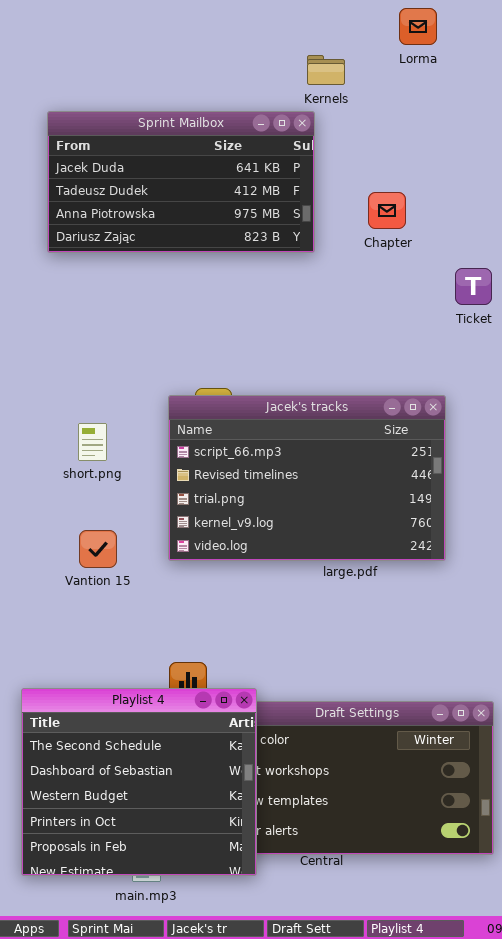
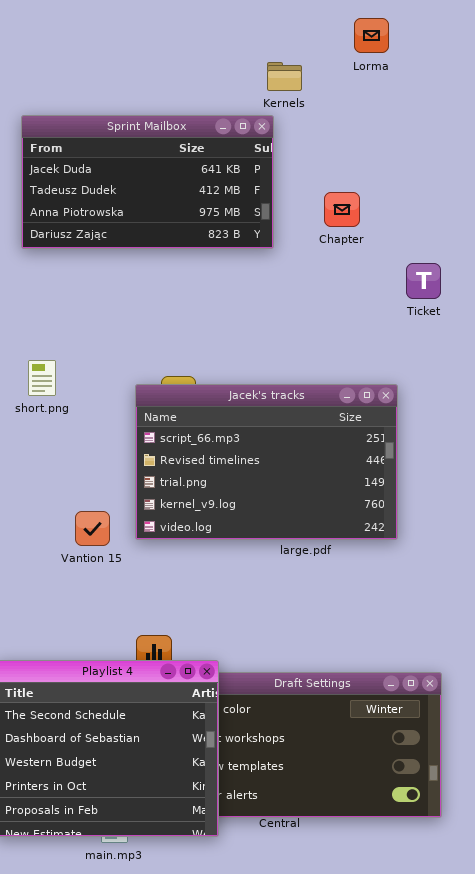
short.png: [78,423,107,461] -> [28,360,56,396], moved
Vantion 15: [79,530,117,568] -> [75,511,110,546], moved

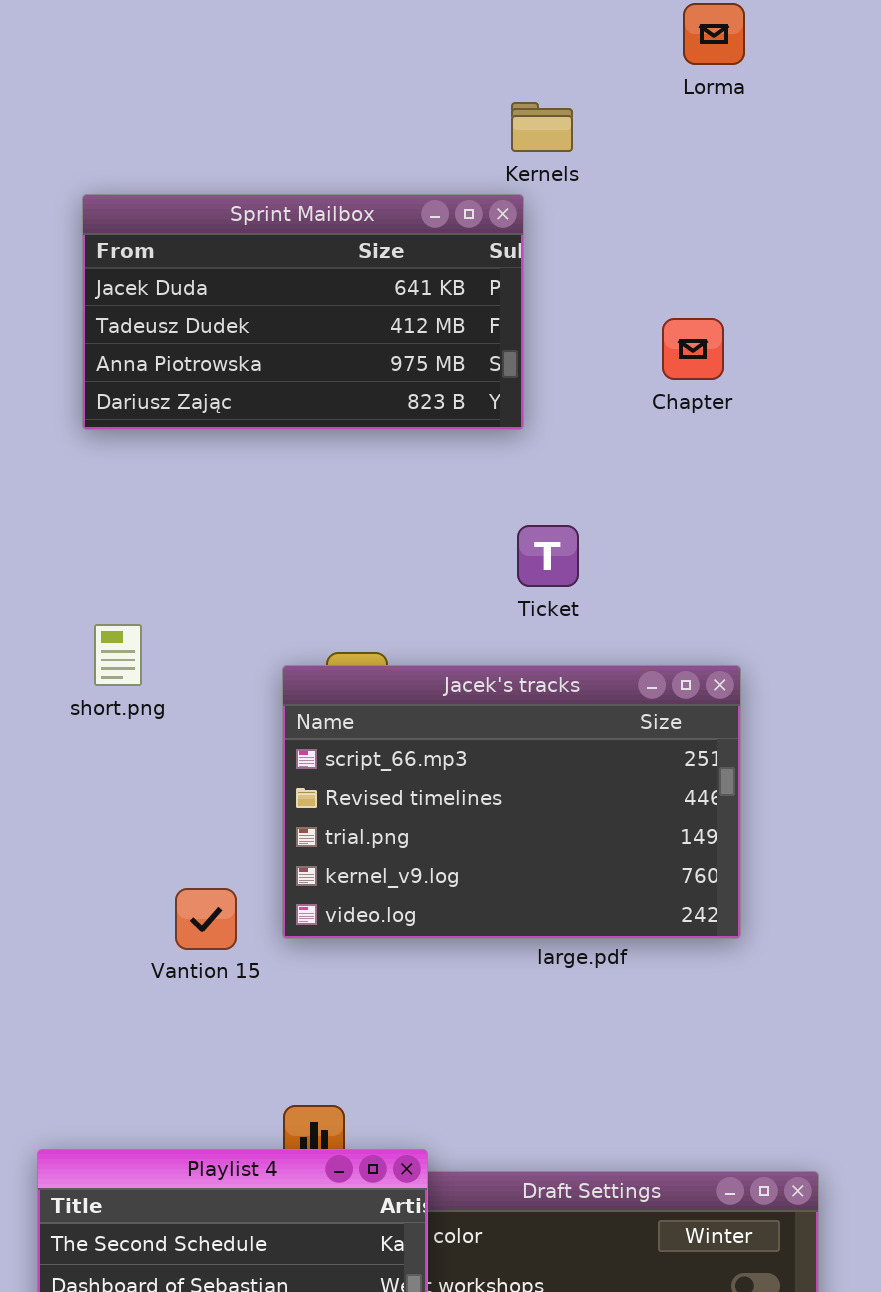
Lorma: [354,18,389,53] -> [683,3,745,65], moved
Chapter: [324,192,360,227] -> [662,318,724,380], moved
Ticket: [406,263,441,299] -> [517,525,579,587], moved

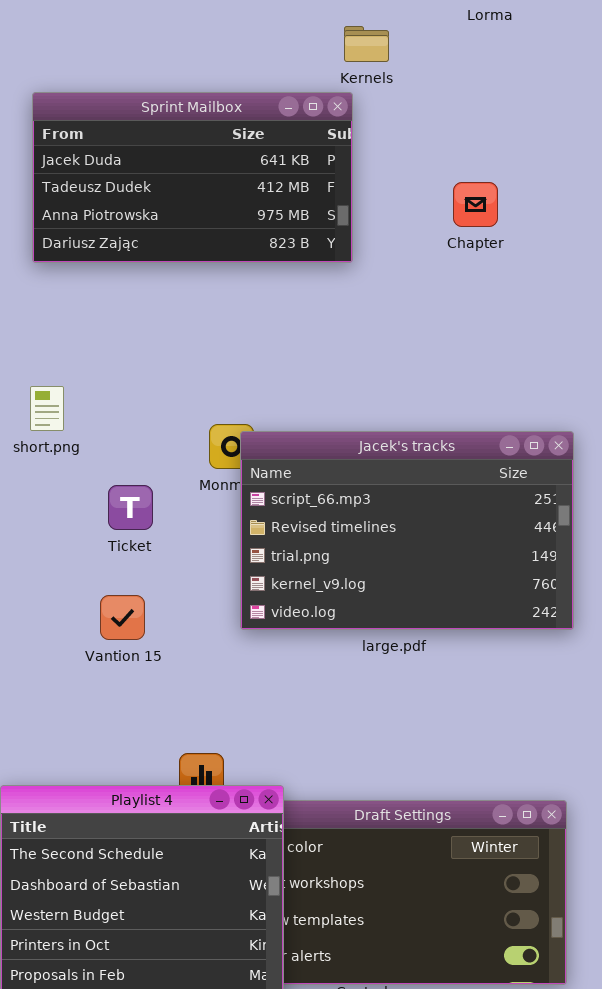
Ticket: [517,525,579,587] -> [108,485,153,530], moved
short.png: [94,624,142,686] -> [30,386,64,431], moved
Jacek's tracks: [282,665,741,939] -> [240,431,574,630], moved

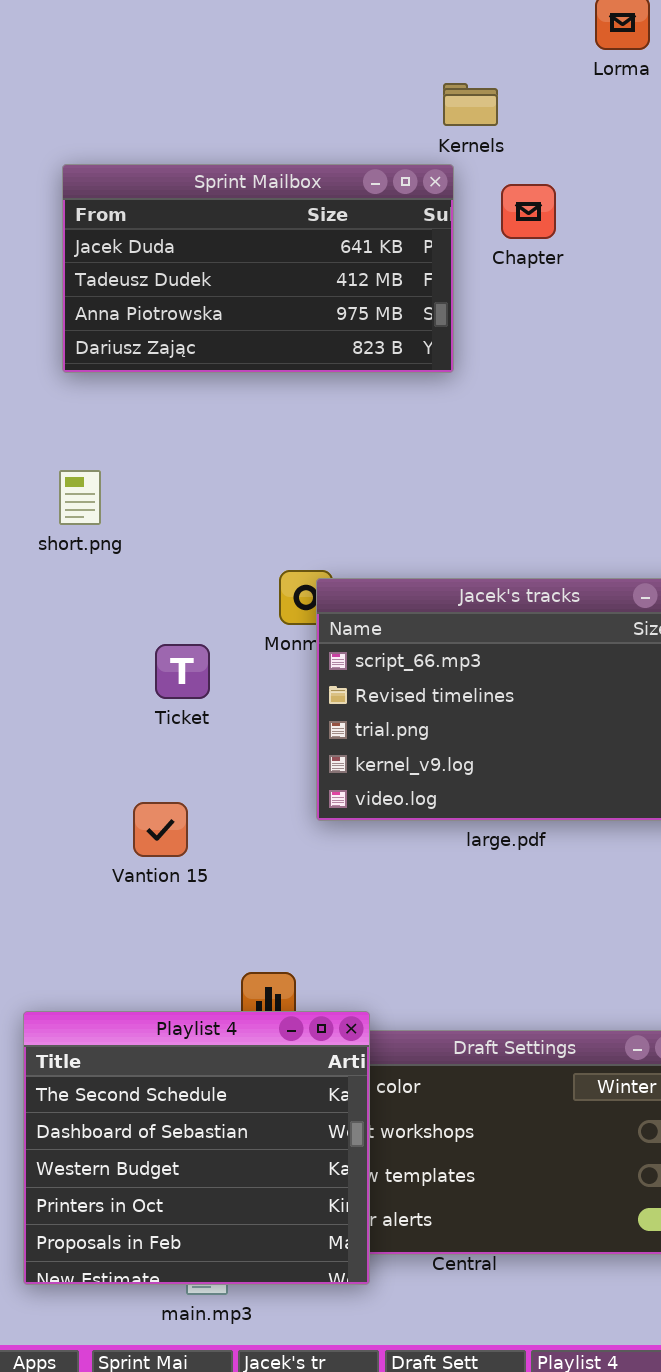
Chapter: [453,182,498,227] -> [501,184,556,239], moved
short.png: [30,386,64,431] -> [59,470,101,525], moved
Vantion 15: [100,595,145,640] -> [133,802,188,857], moved

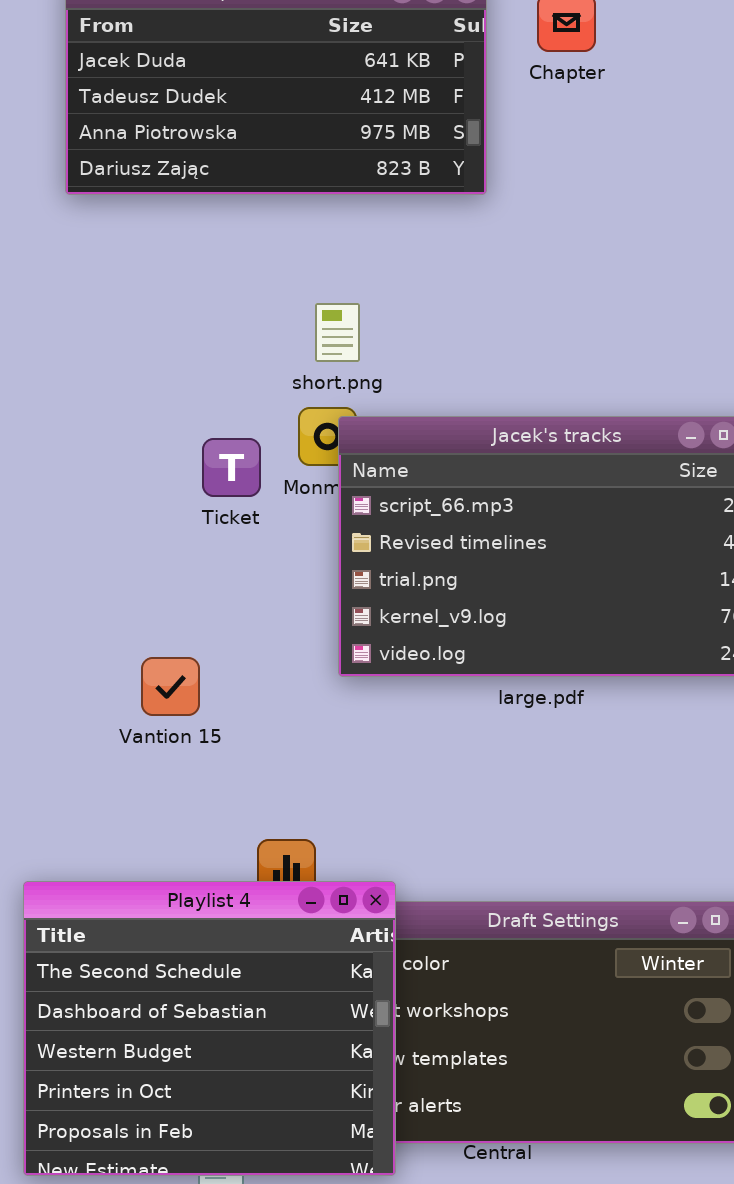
short.png: [59,470,101,525] -> [315,303,360,362], moved
Ticket: [155,644,210,699] -> [202,438,261,497], moved

